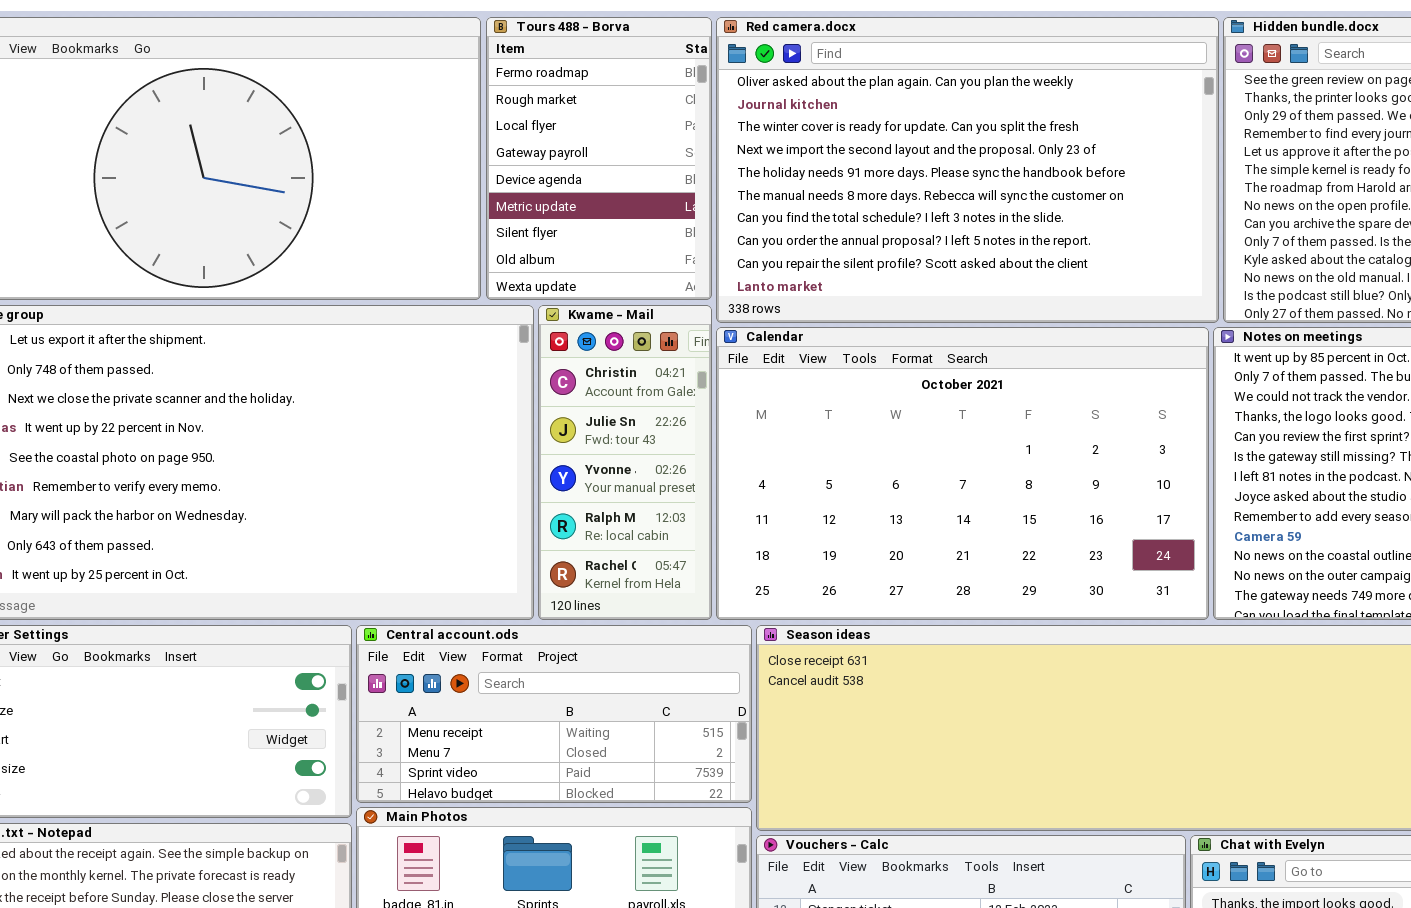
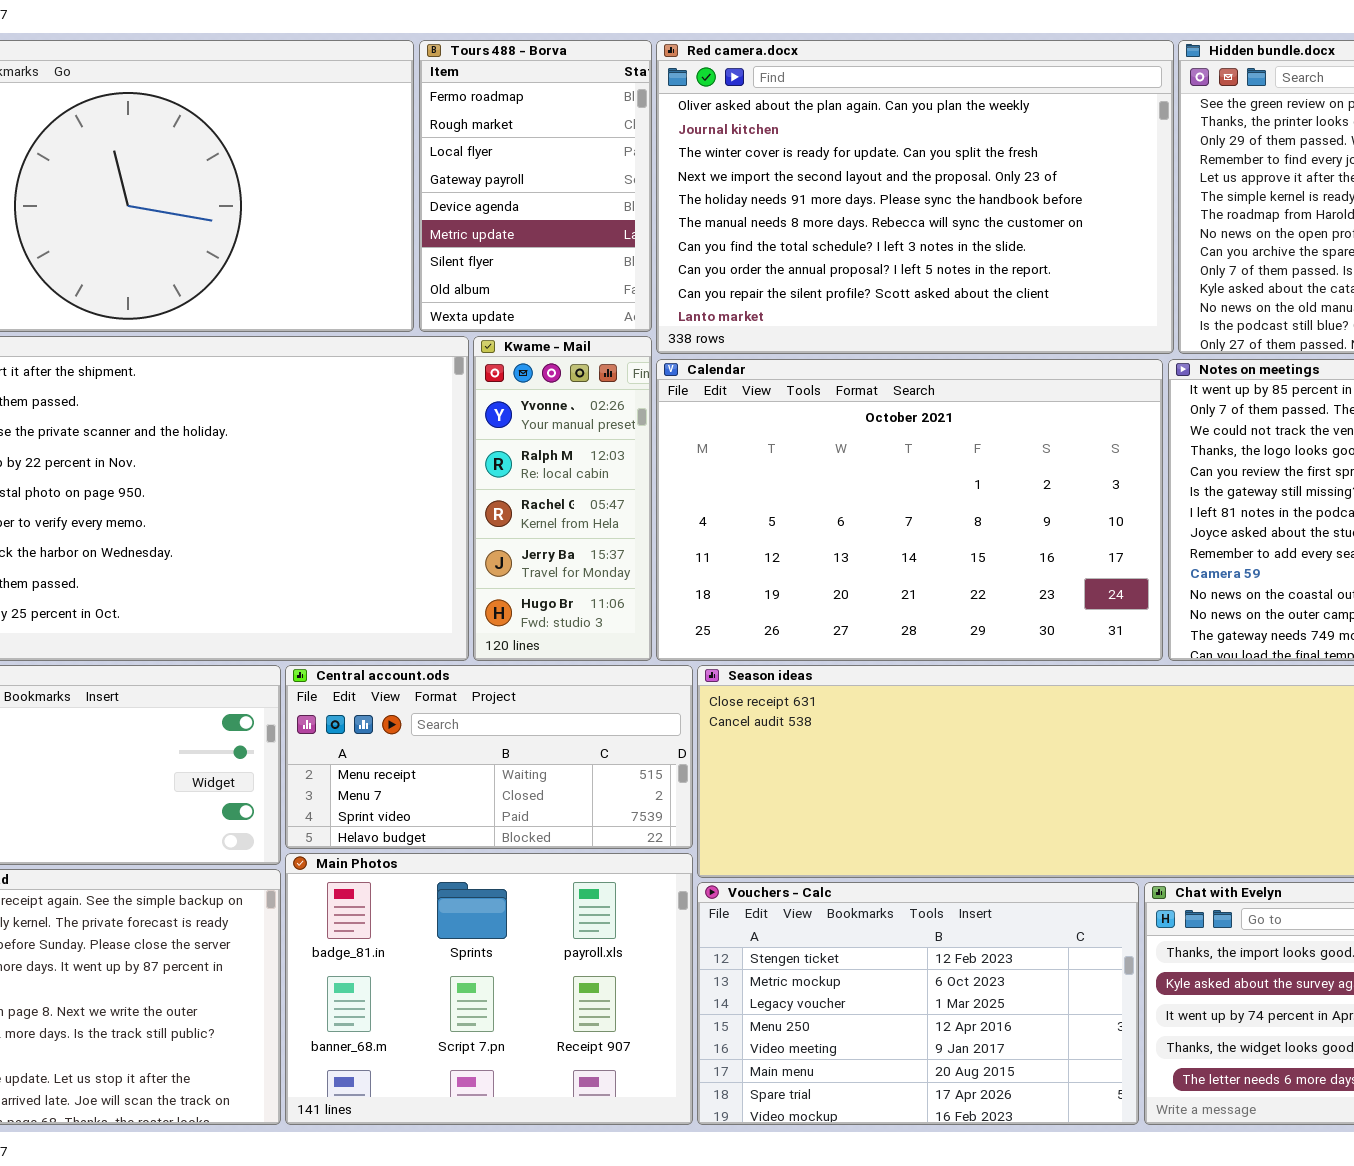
Kwame - Mail: [538,305,712,620] -> [473,336,652,661], scrolled down 2 rows

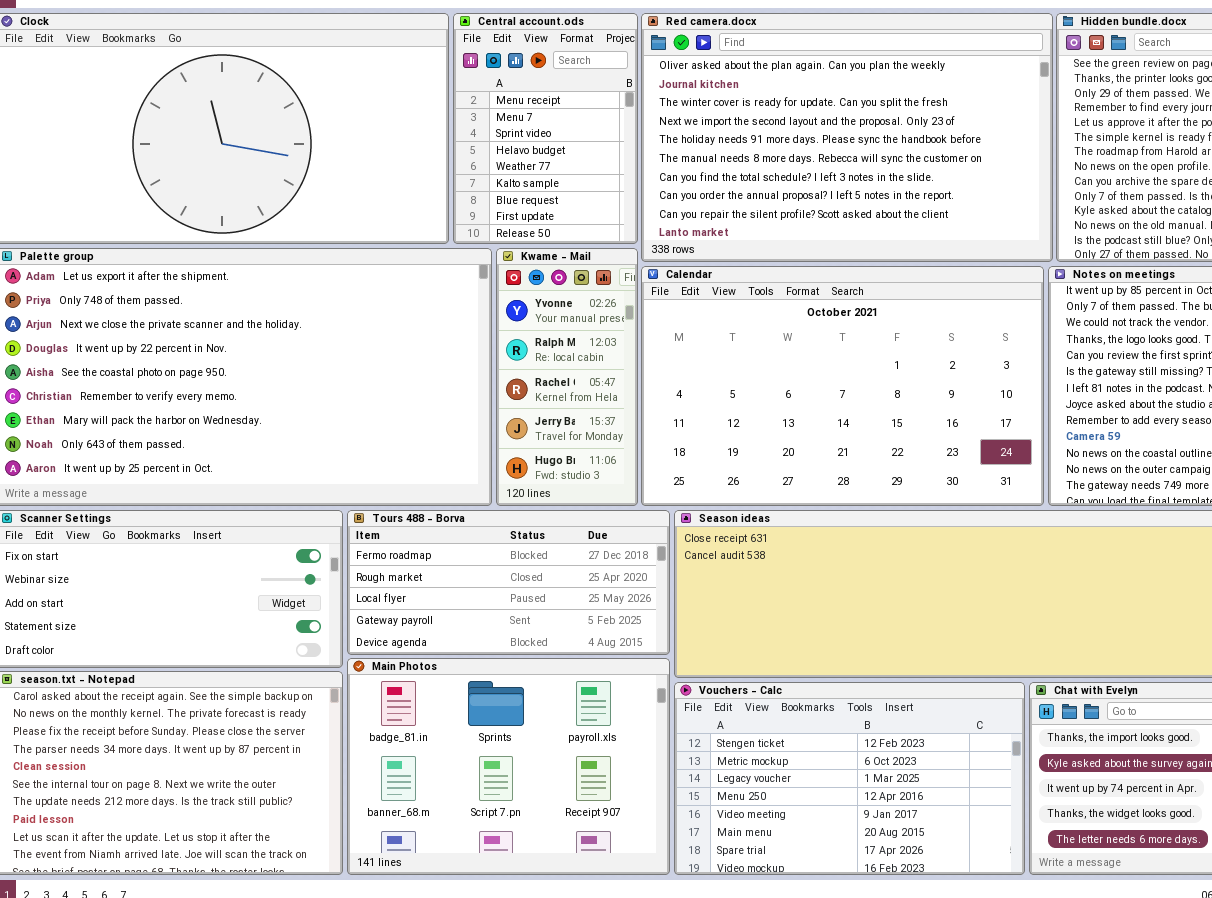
Tours 488 - Borva: [419,40,652,332] -> [347,510,670,655], moved, resized
Central account.ods: [285,665,693,849] -> [453,13,638,244], moved, resized

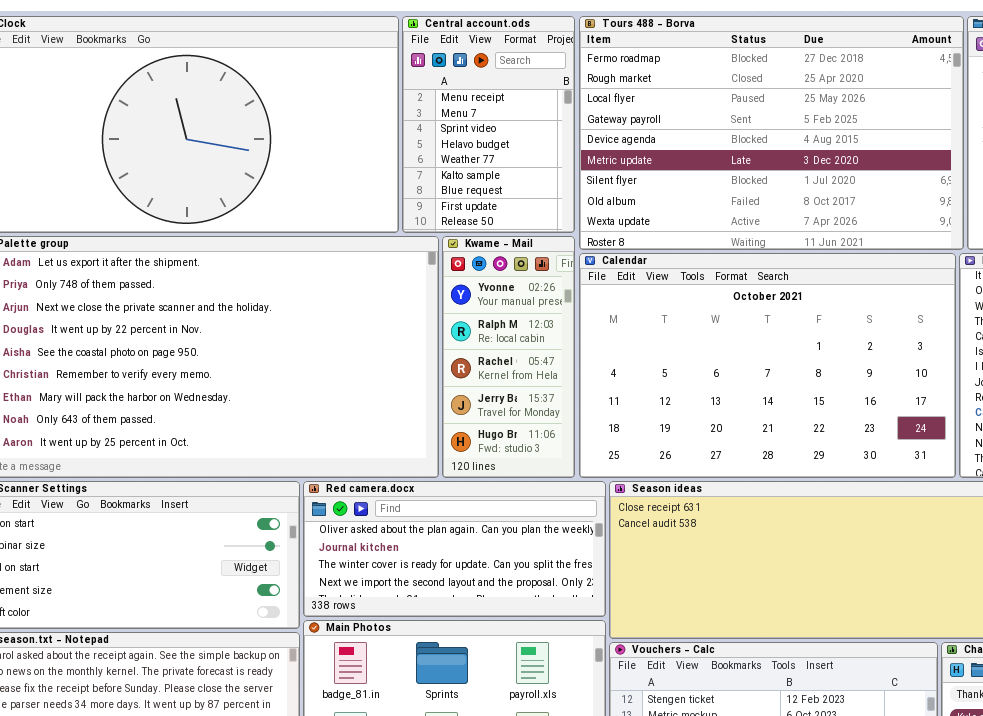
Red camera.docx: [641,13,1053,262] -> [303,481,606,617], moved, resized
Tours 488 - Borva: [347,510,670,655] -> [579,16,964,250], moved, resized

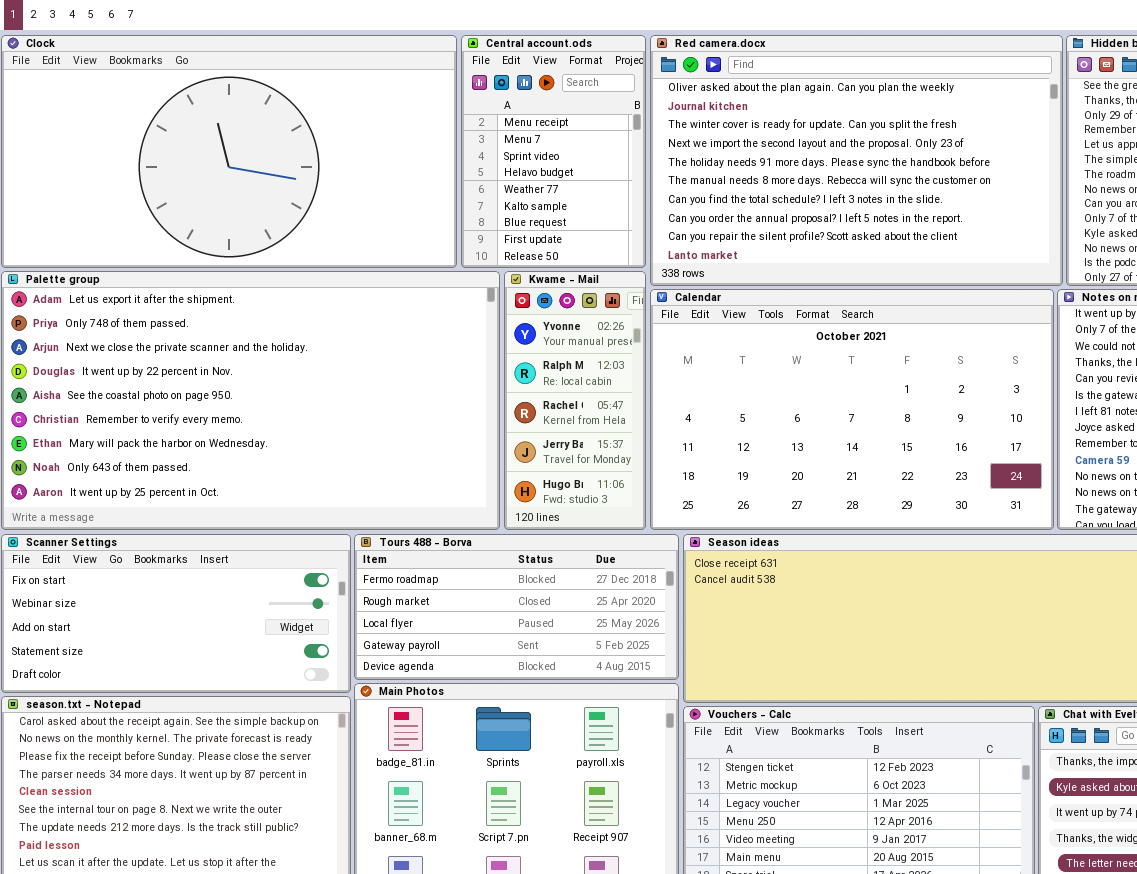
Tours 488 - Borva: [579,16,964,250] -> [354,534,679,680], moved, resized
Red camera.docx: [303,481,606,617] -> [650,35,1063,286], moved, resized

